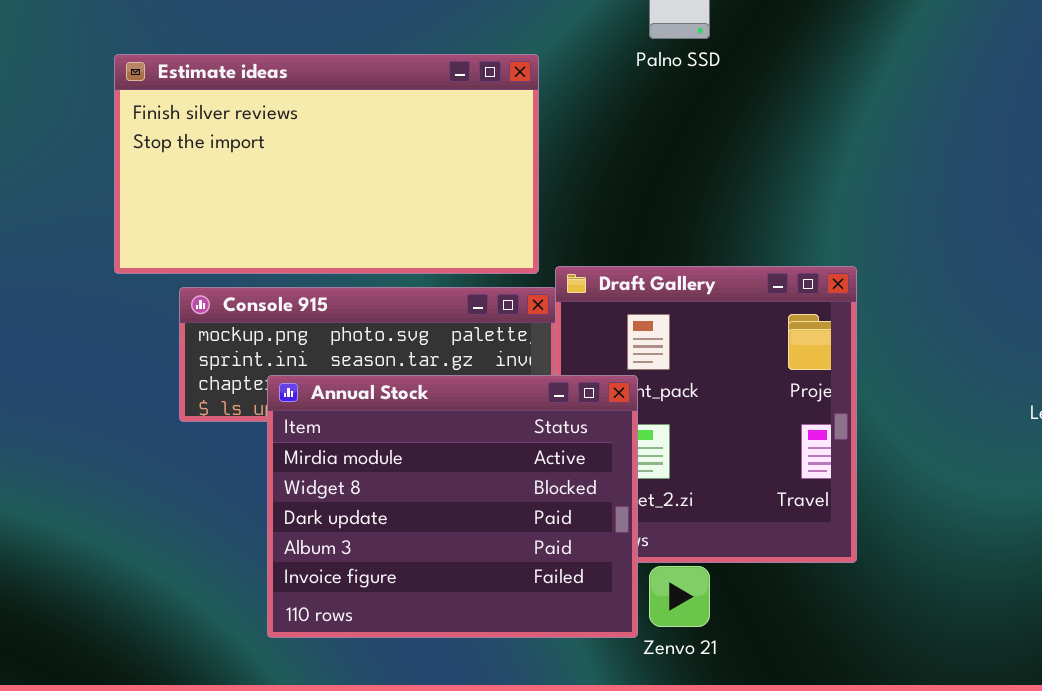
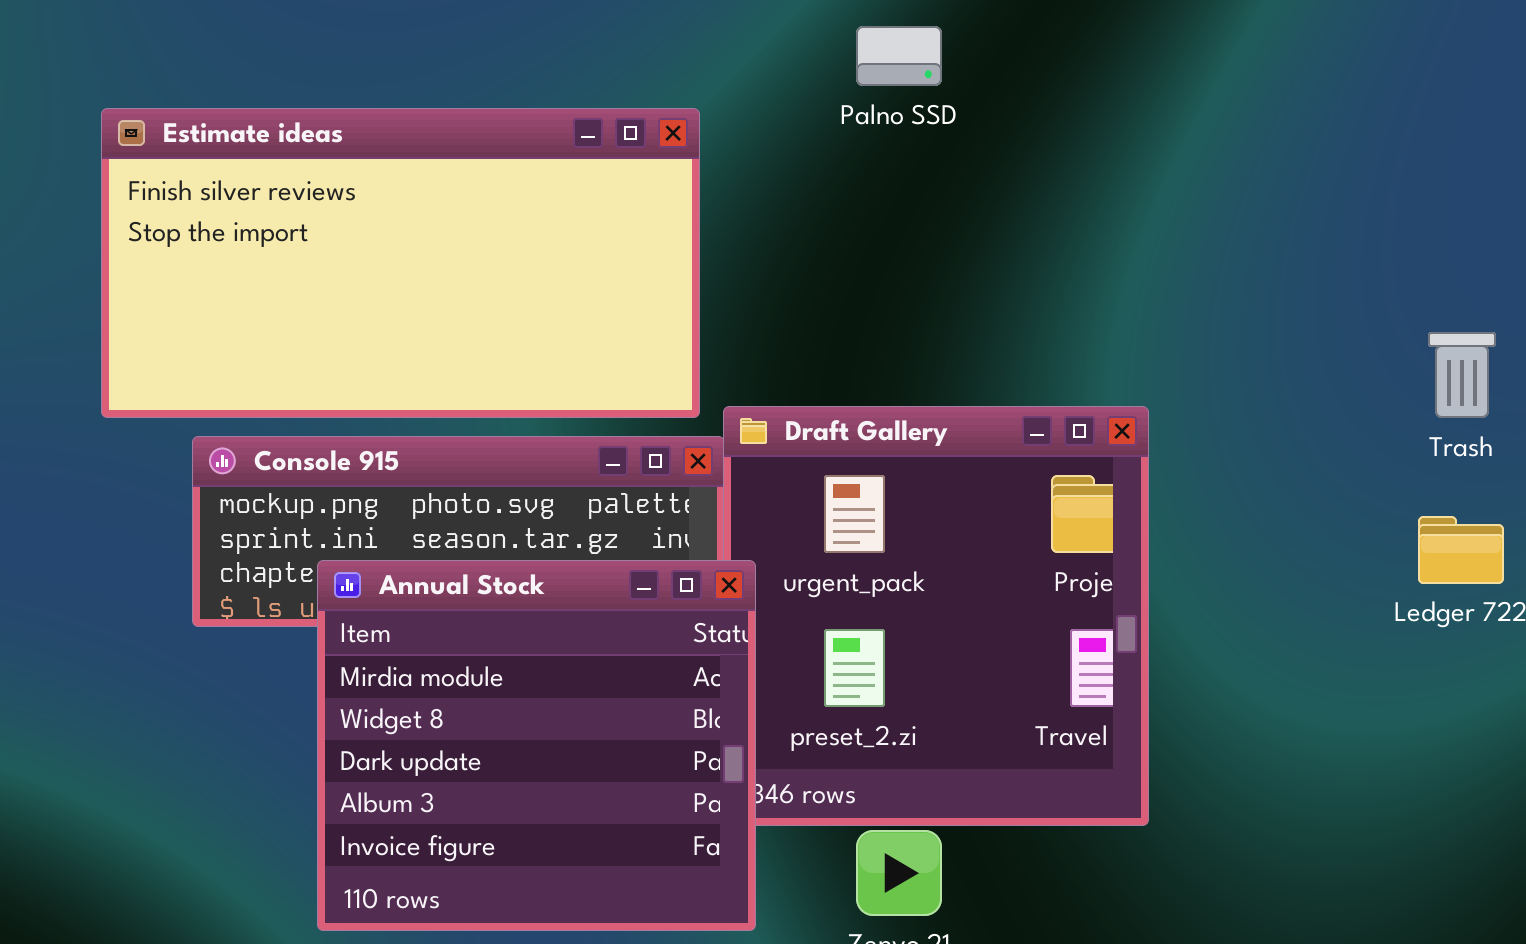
Annual Stock: [267,375,638,638] -> [317,560,756,931], resized

